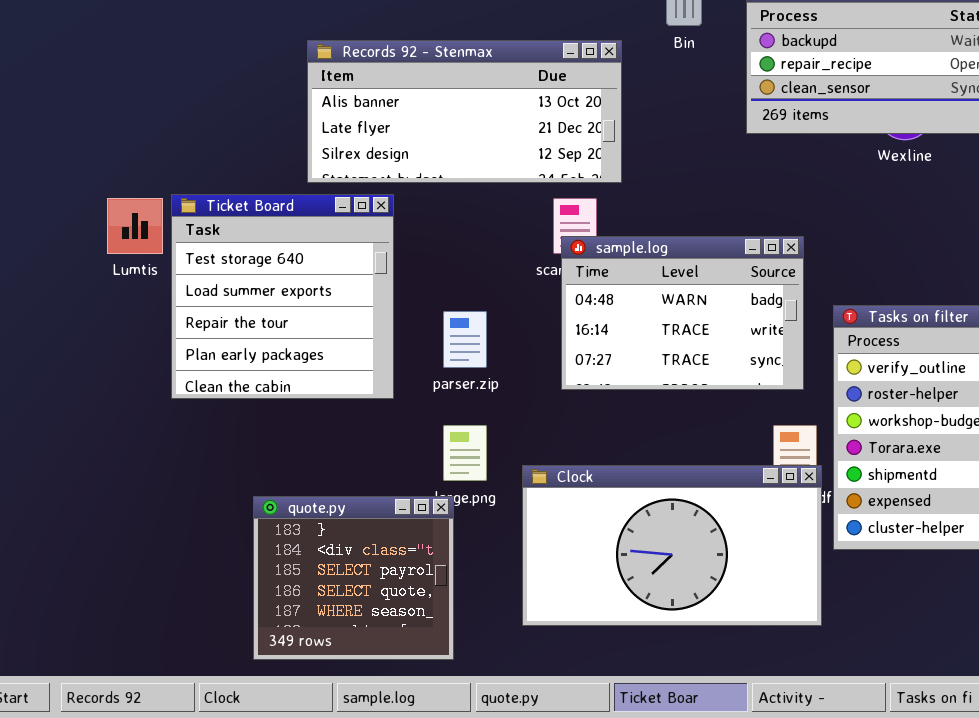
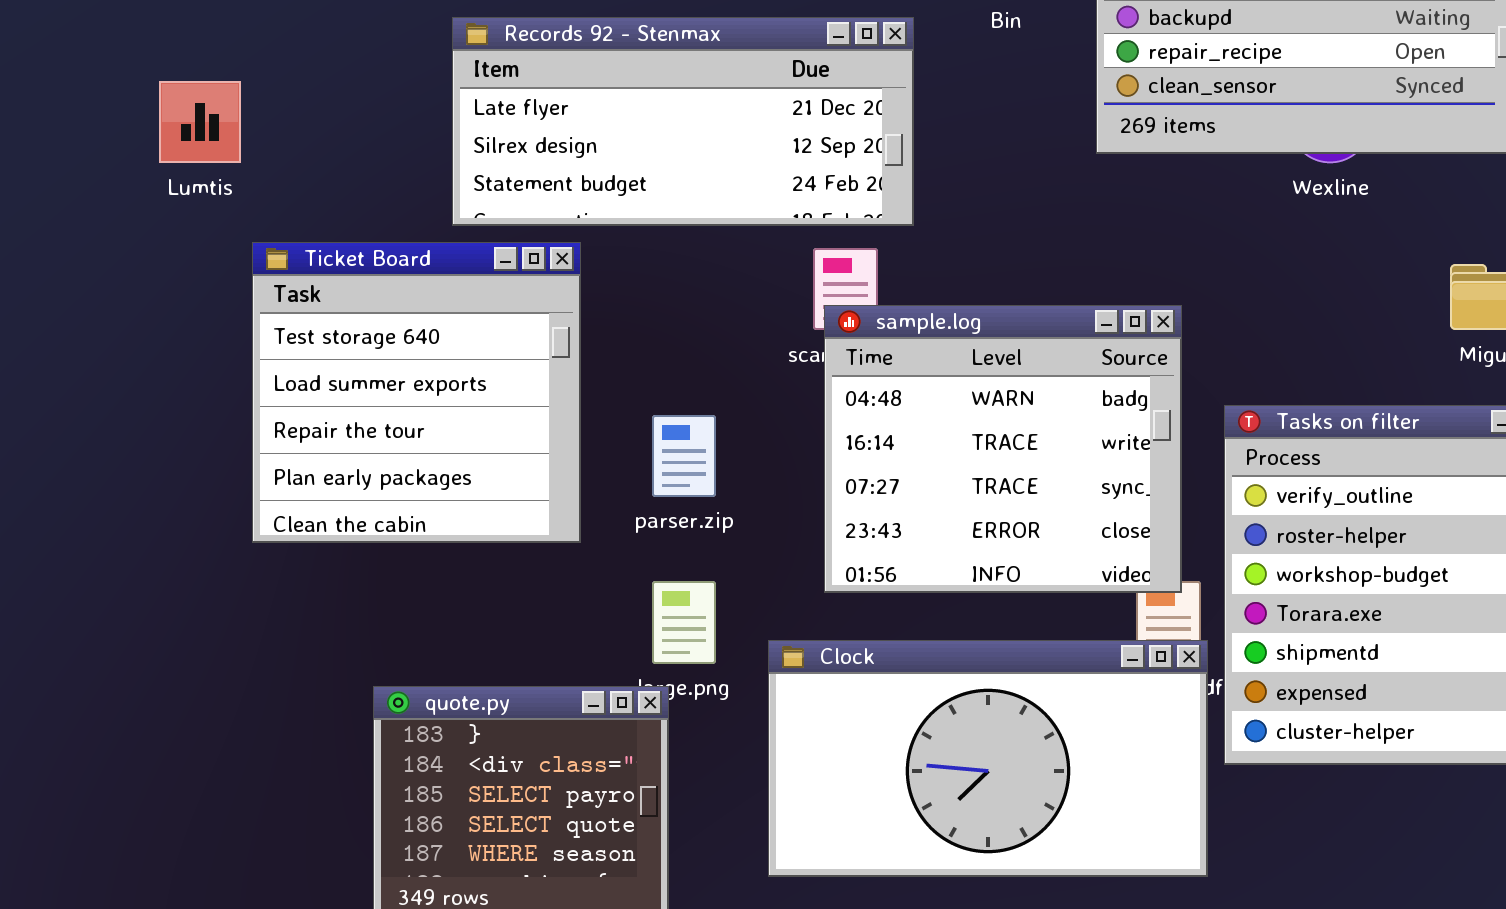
Records 92 - Stenmax: [307,40,622,183] -> [452,17,914,226], scrolled down 1 row
Lumtis: [107,198,163,254] -> [159,81,241,163], moved
sample.log: [561,236,804,390] -> [824,305,1182,593], resized

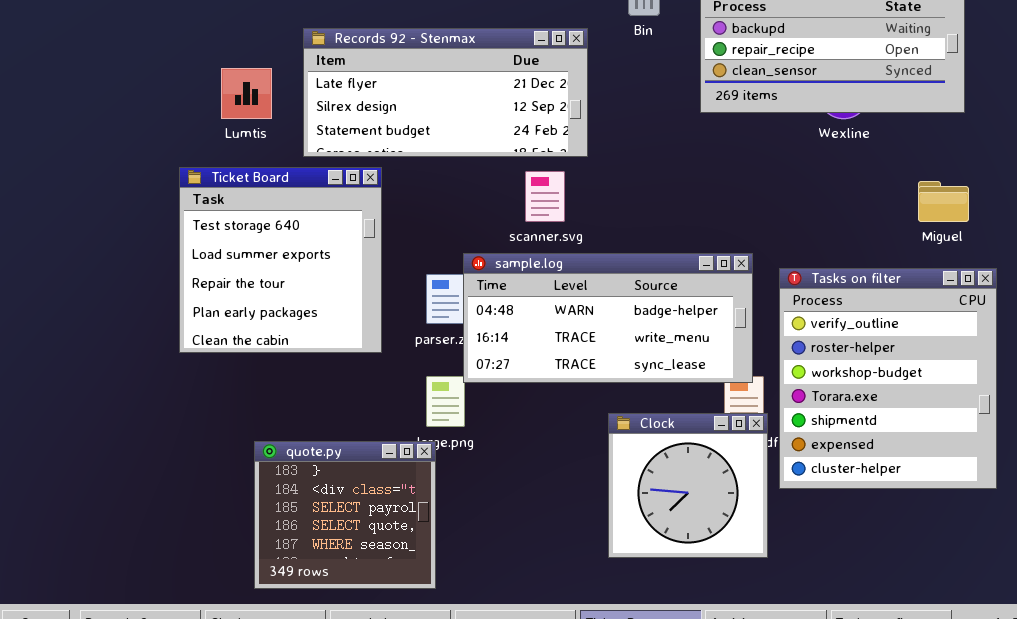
Lumtis: [159,81,241,163] -> [221,68,272,119], moved
sample.log: [824,305,1182,593] -> [463,253,753,383], resized
Clock: [768,640,1208,877] -> [608,413,768,558], resized

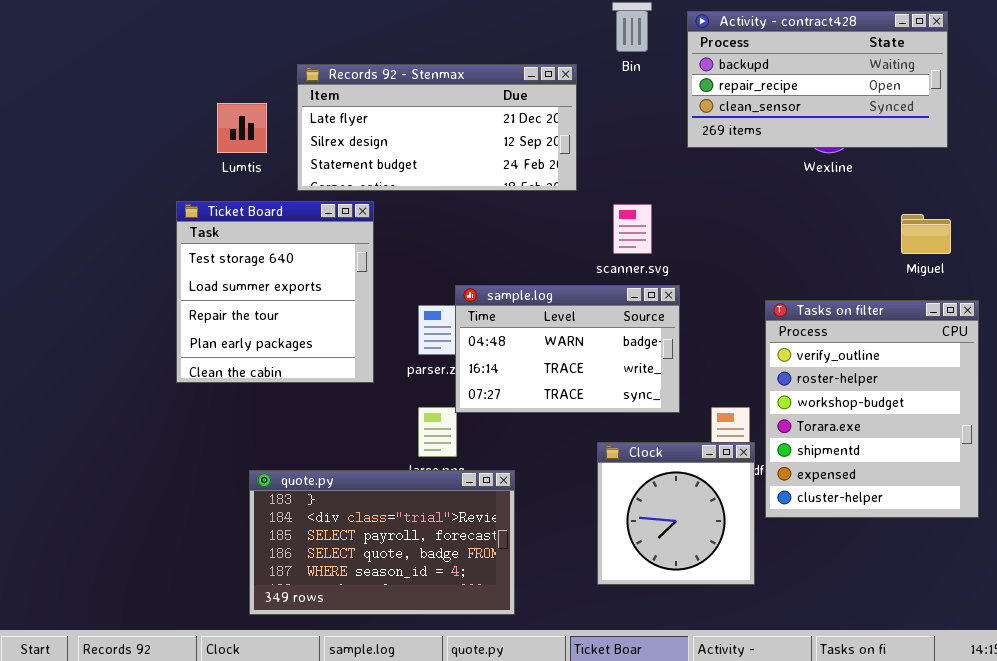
scanner.svg: [525,171,565,222] -> [613,204,652,254], moved
sample.log: [463,253,753,383] -> [455,285,680,413], resized
quote.py: [254,441,436,589] -> [249,470,515,615], resized

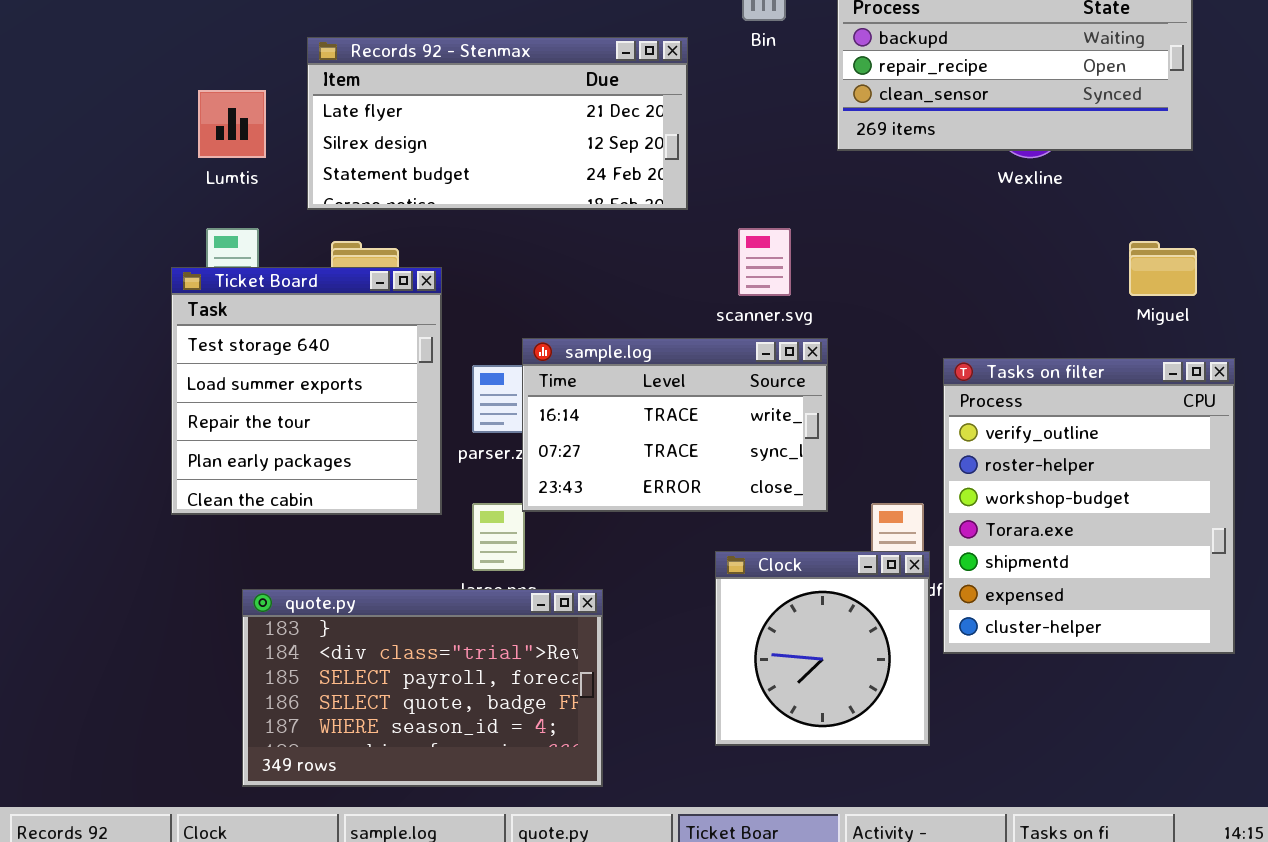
Ticket Board: [176,201,374,383] -> [171,267,442,515], moved
sample.log: [455,285,680,413] -> [522,338,828,512], scrolled down 1 row

